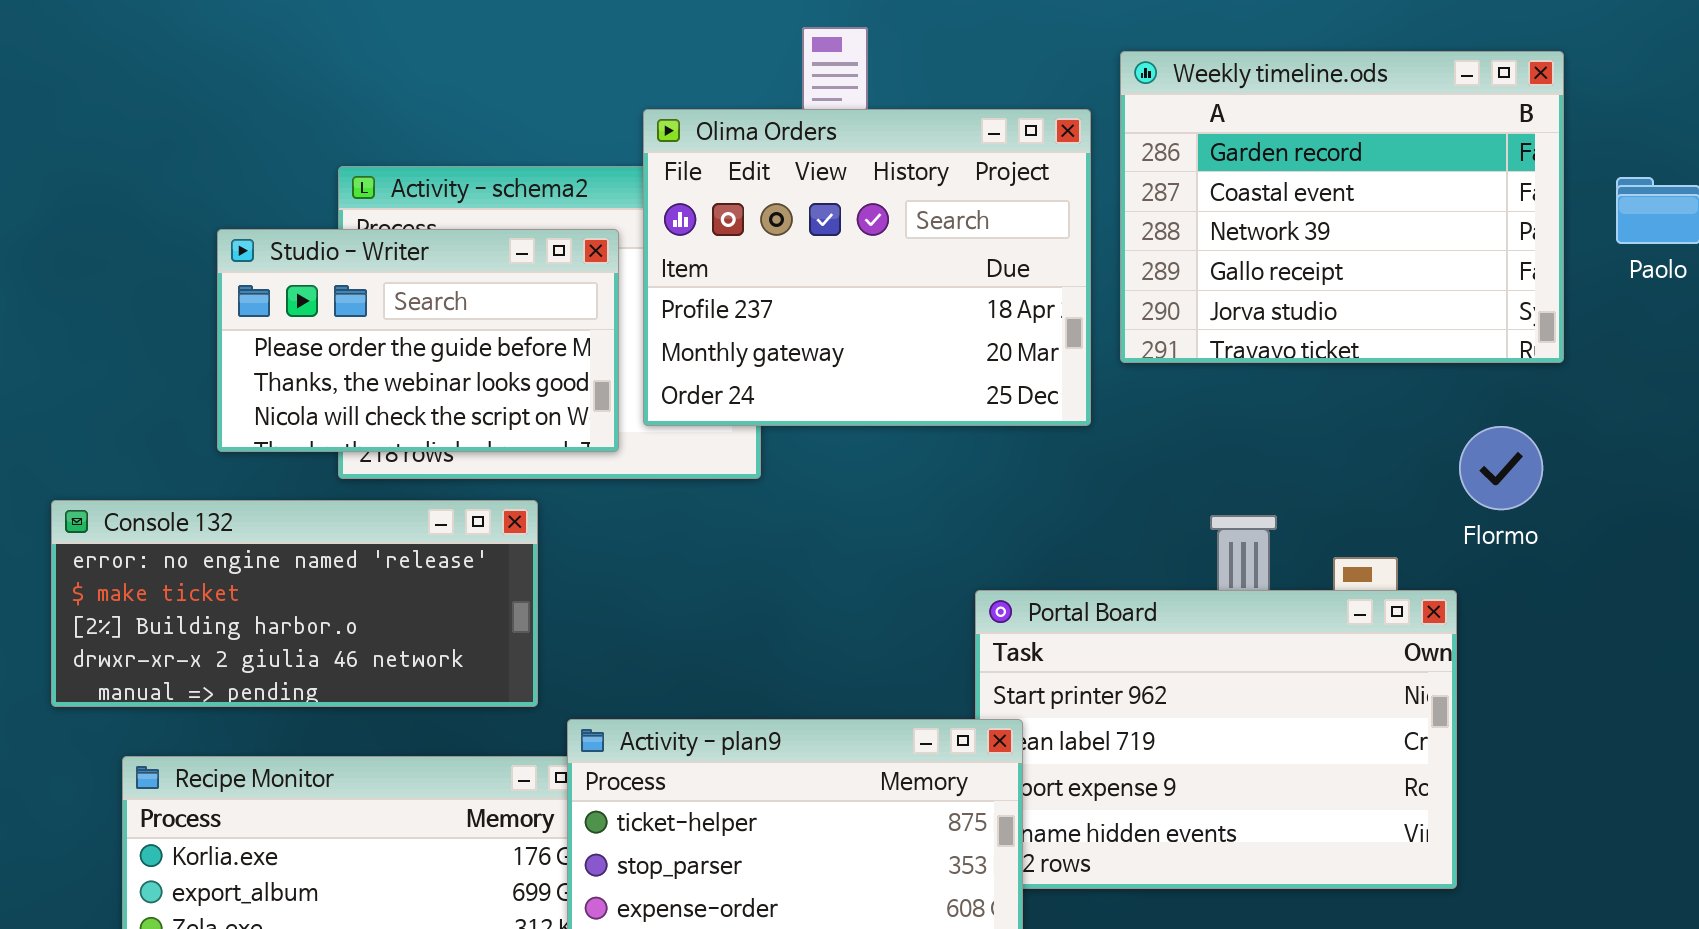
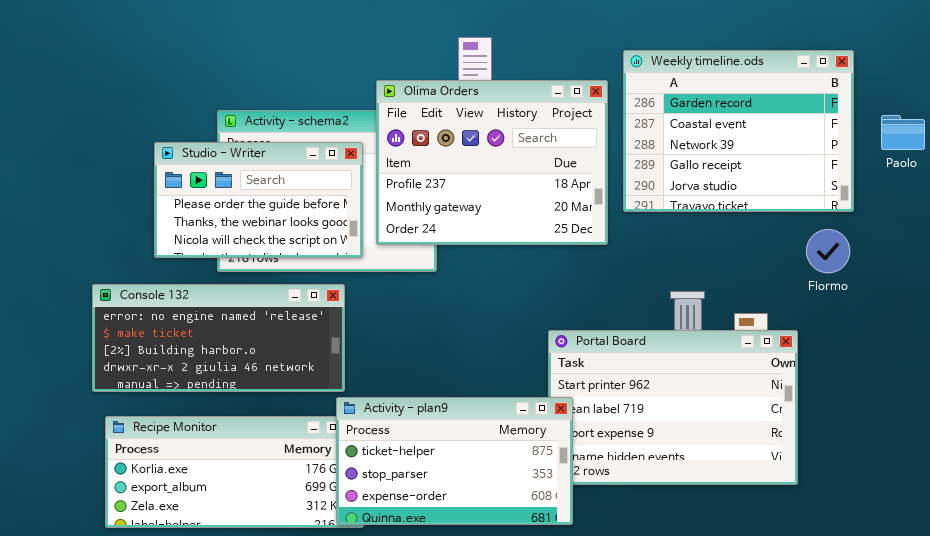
Flormo: [1459,426,1543,510] -> [806,229,850,273], moved
Console 132: [51,500,538,707] -> [92,284,345,392], moved

